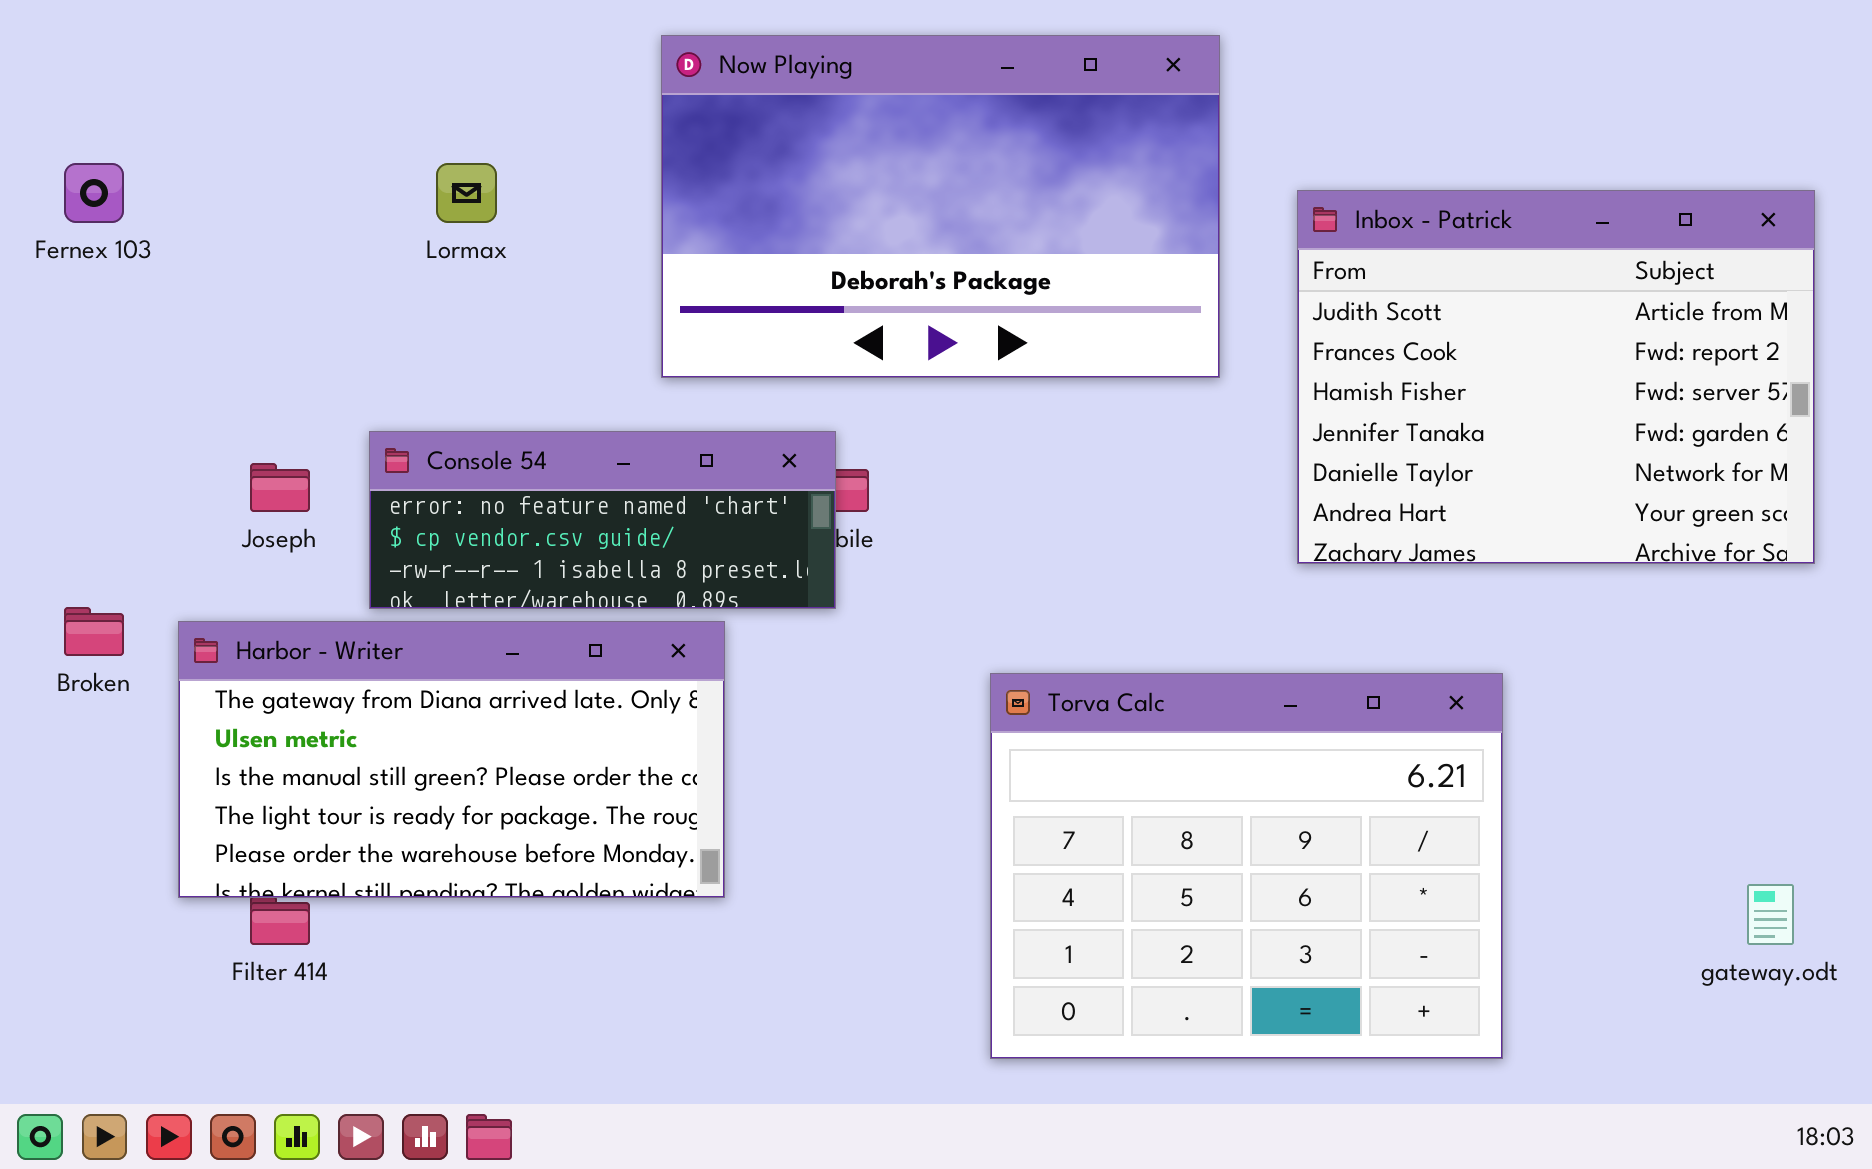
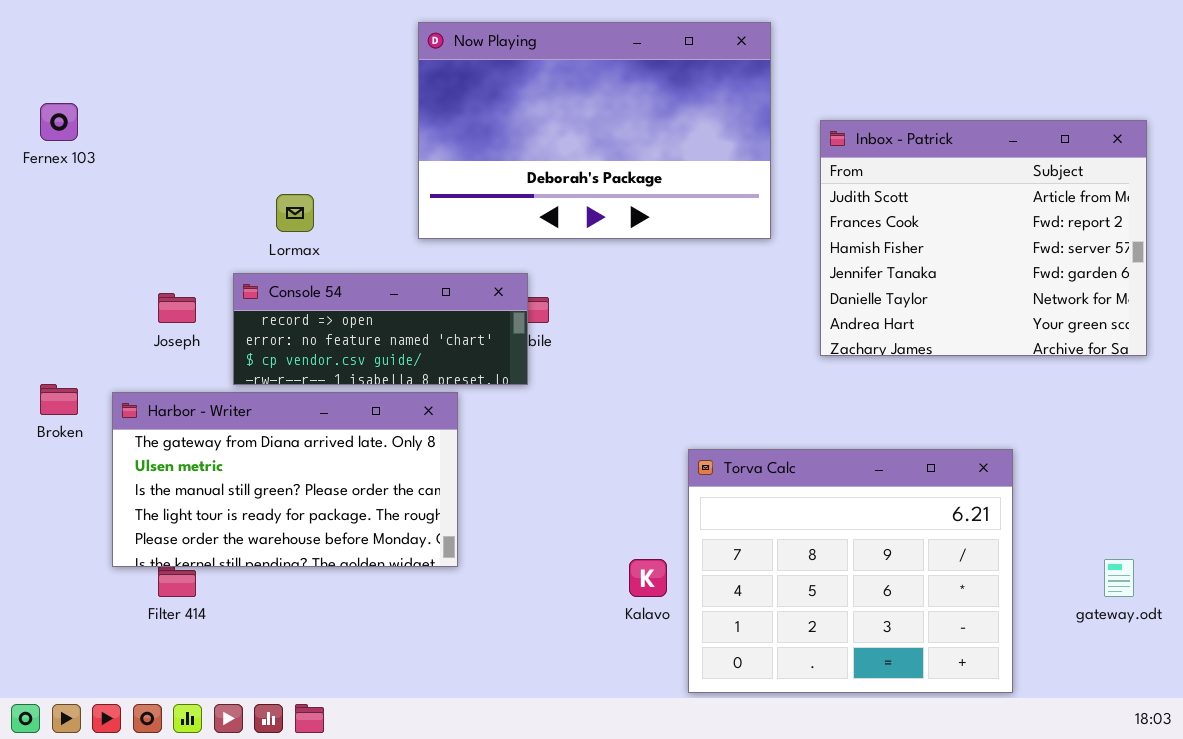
Lormax: [436,163,497,223] -> [276,194,314,232], moved
Console 54: [369,431,836,609] -> [233,273,528,385], scrolled up 1 row
Torva Calc: [990,673,1503,1059] -> [688,449,1013,693], moved

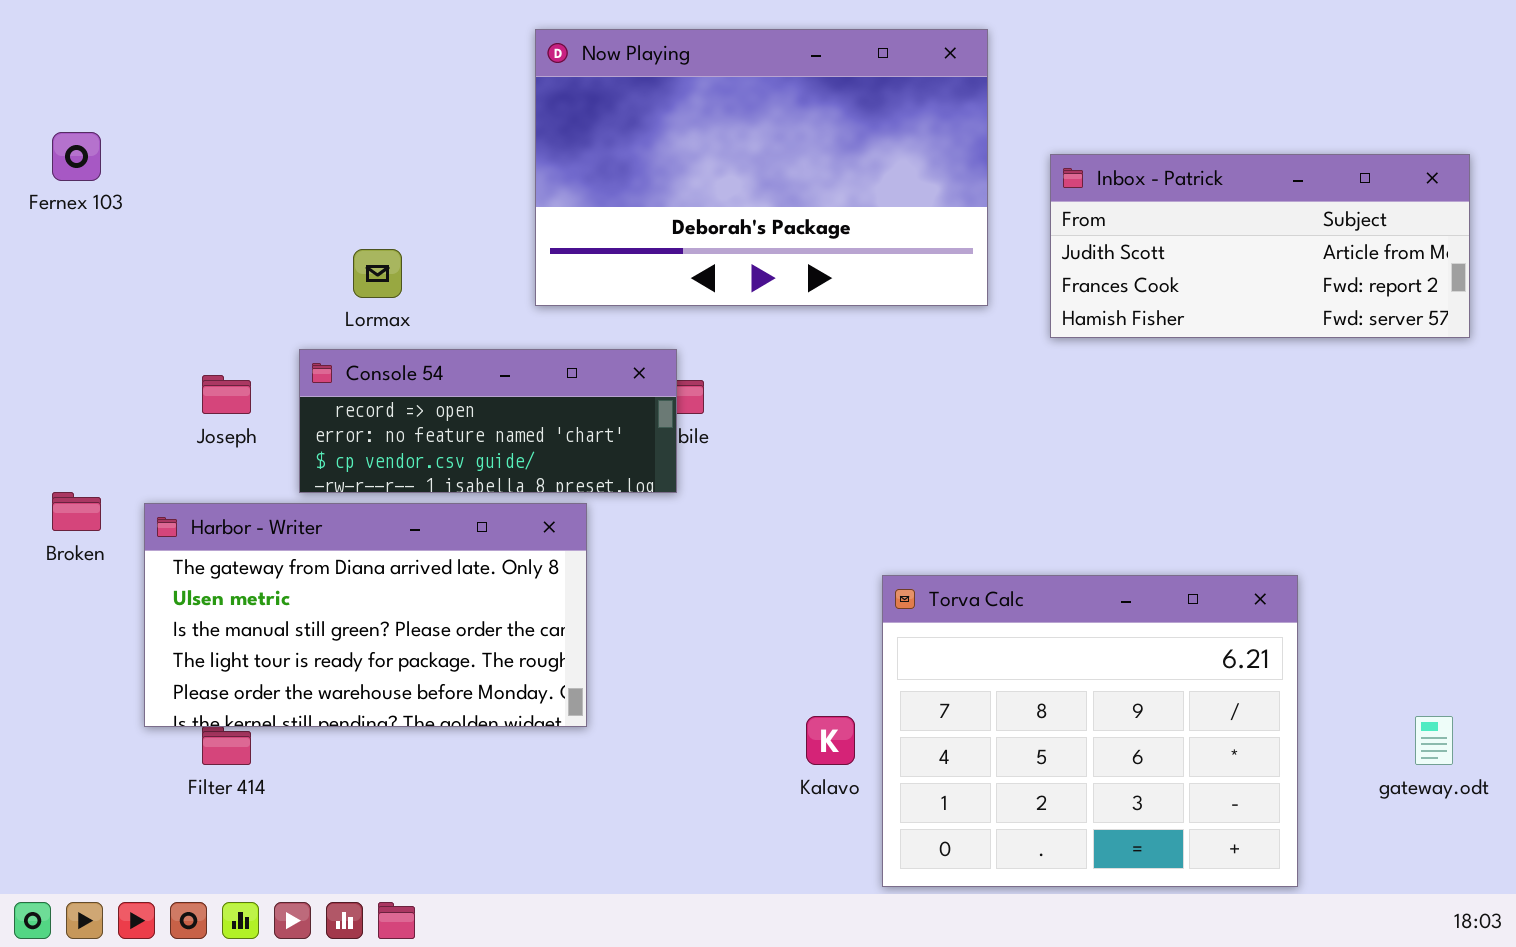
Inbox - Patrick: [820,120,1147,356] -> [1050,154,1470,338], resized

